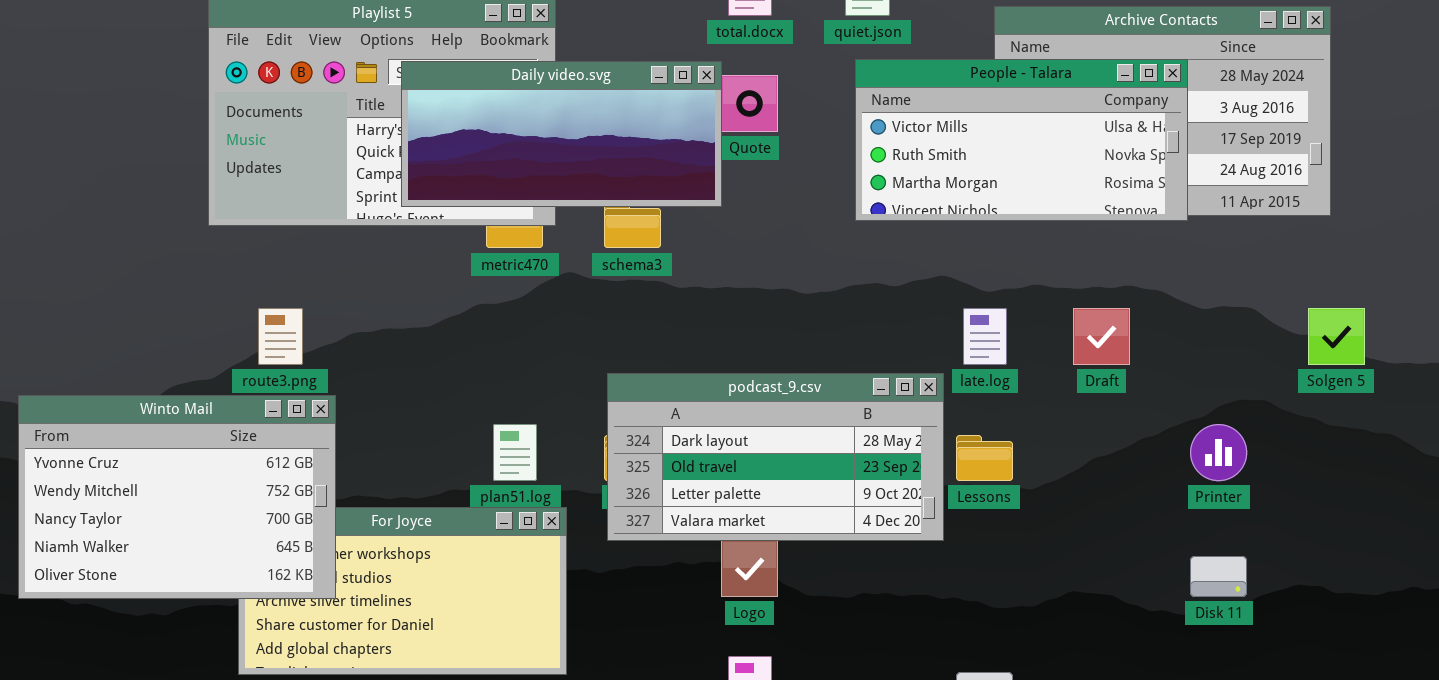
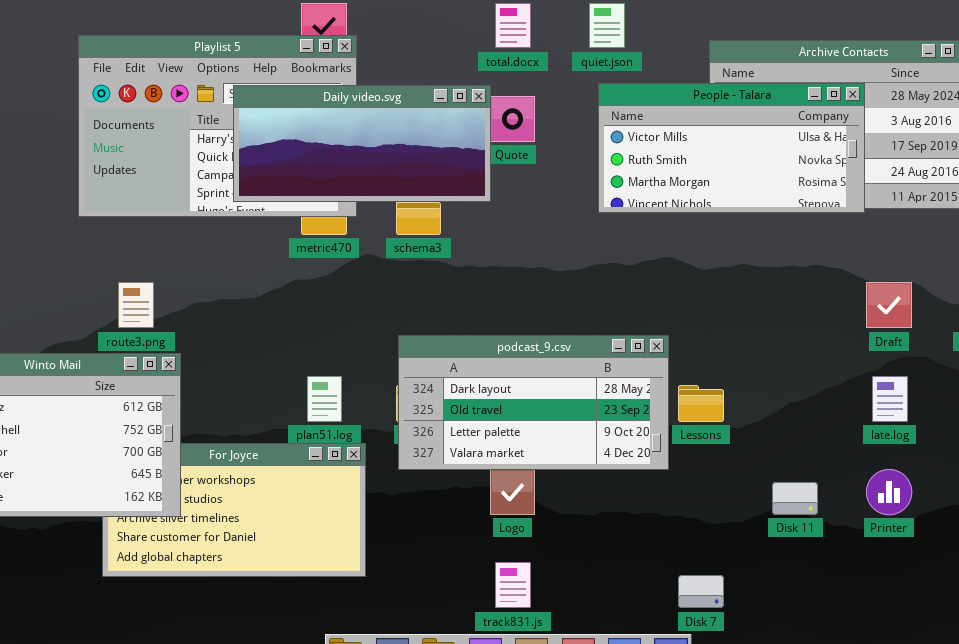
late.log: [963,308,1007,365] -> [872,376,908,422], moved
Draft: [1073,308,1130,365] -> [866,282,912,328], moved
Printer: [1190,424,1247,481] -> [866,469,912,515], moved
Disk 11: [1190,556,1247,597] -> [772,482,818,515], moved

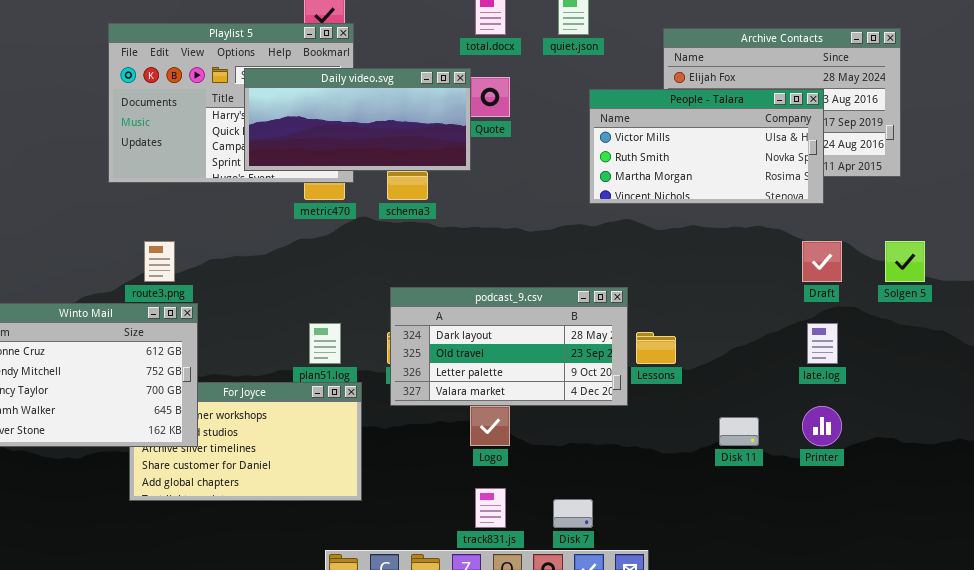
People - Talara: [598,83,865,213] -> [589,89,824,204], moved
Disk 7: [678,575,724,608] -> [553,499,593,528], moved

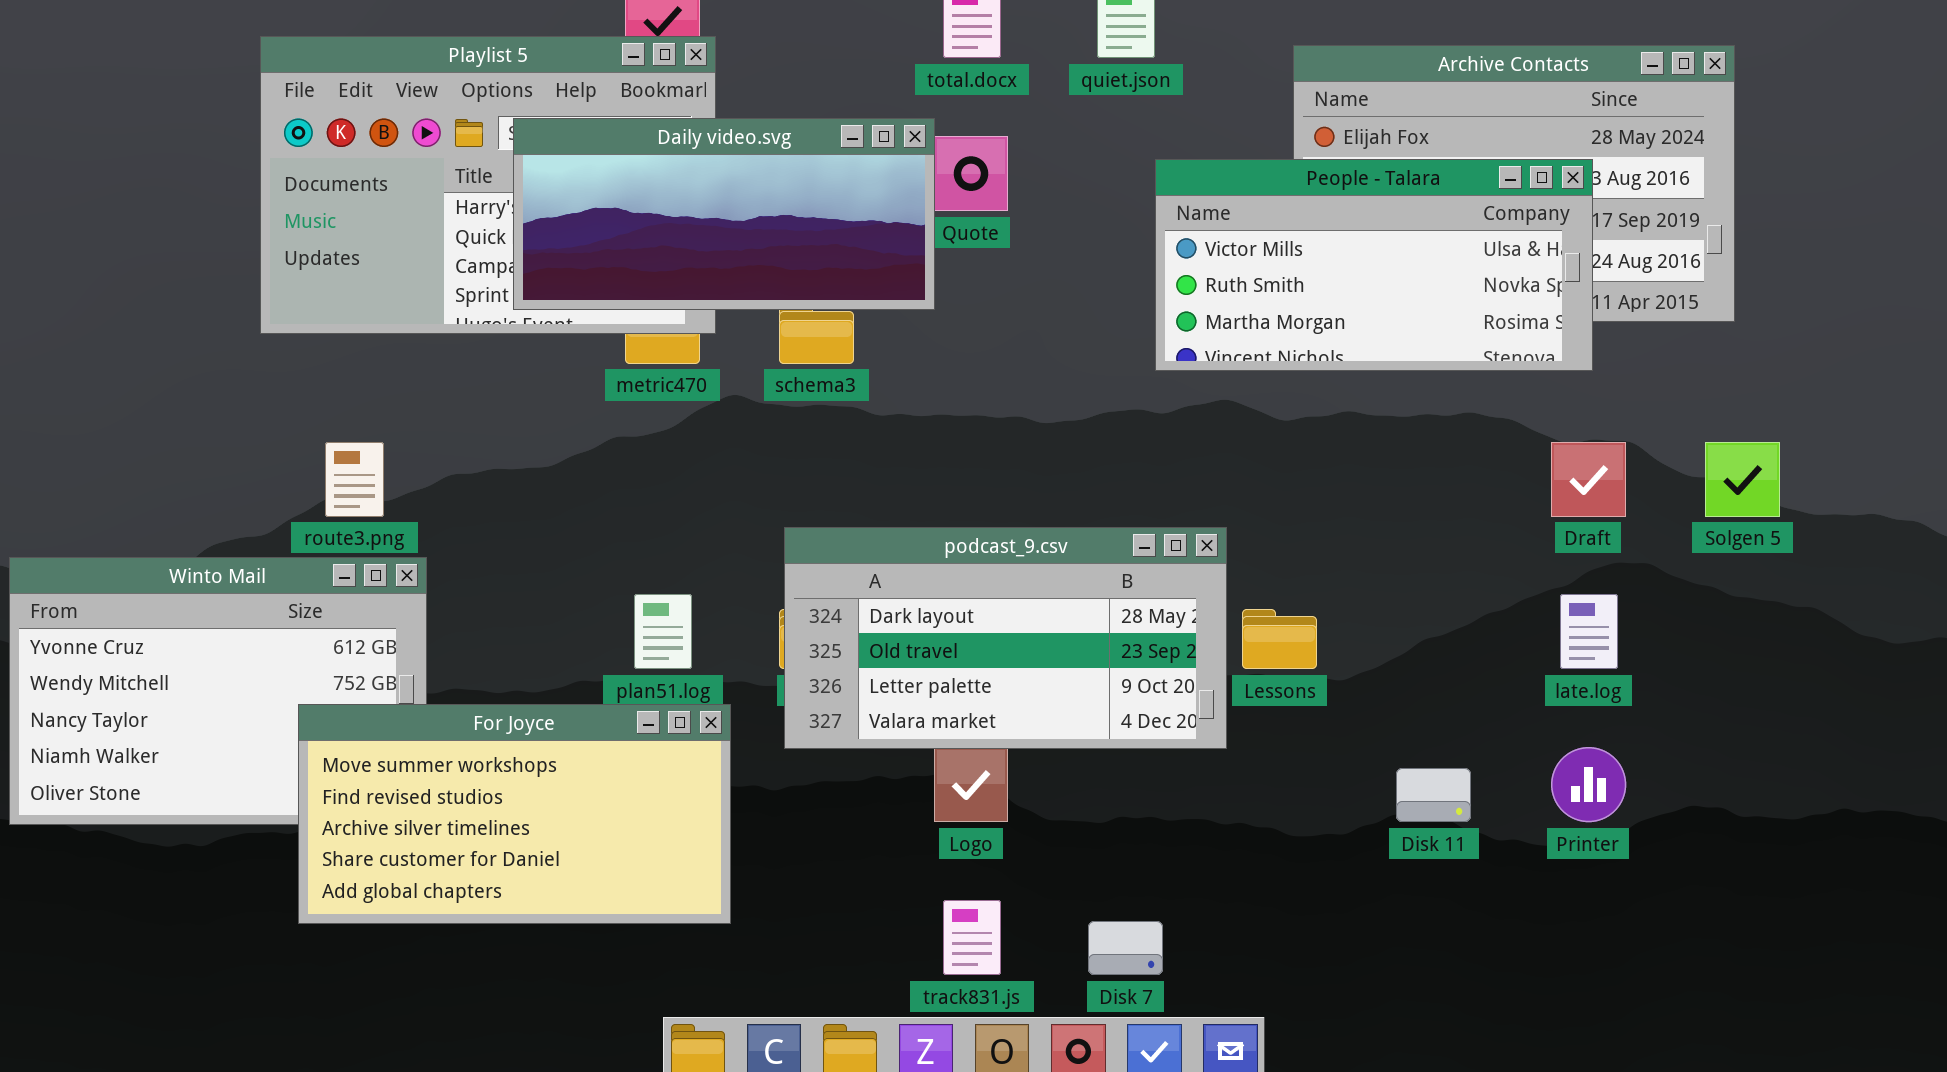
For Joyce: [129,382,362,501] -> [298,704,731,924], raised

